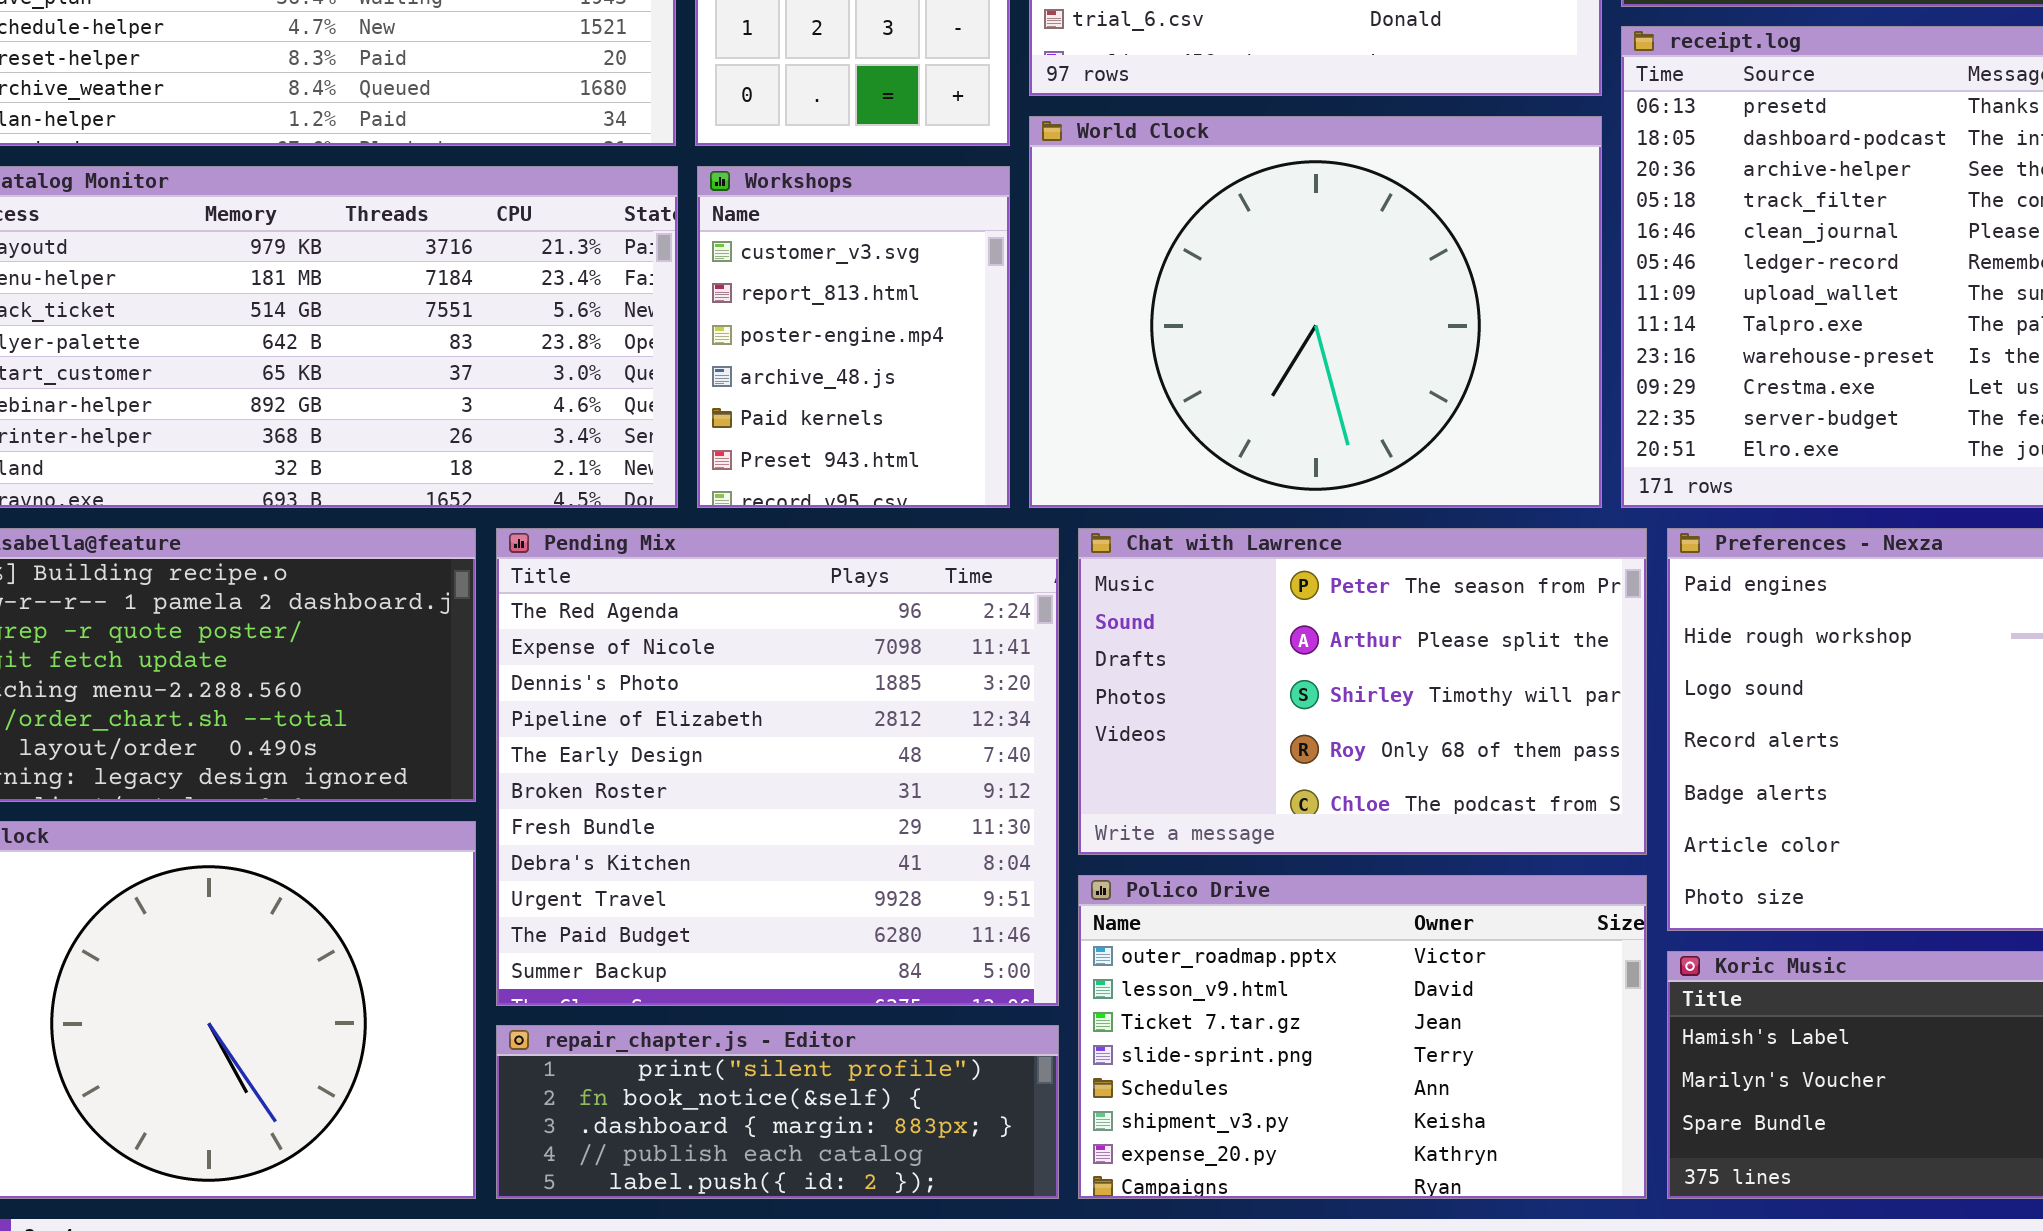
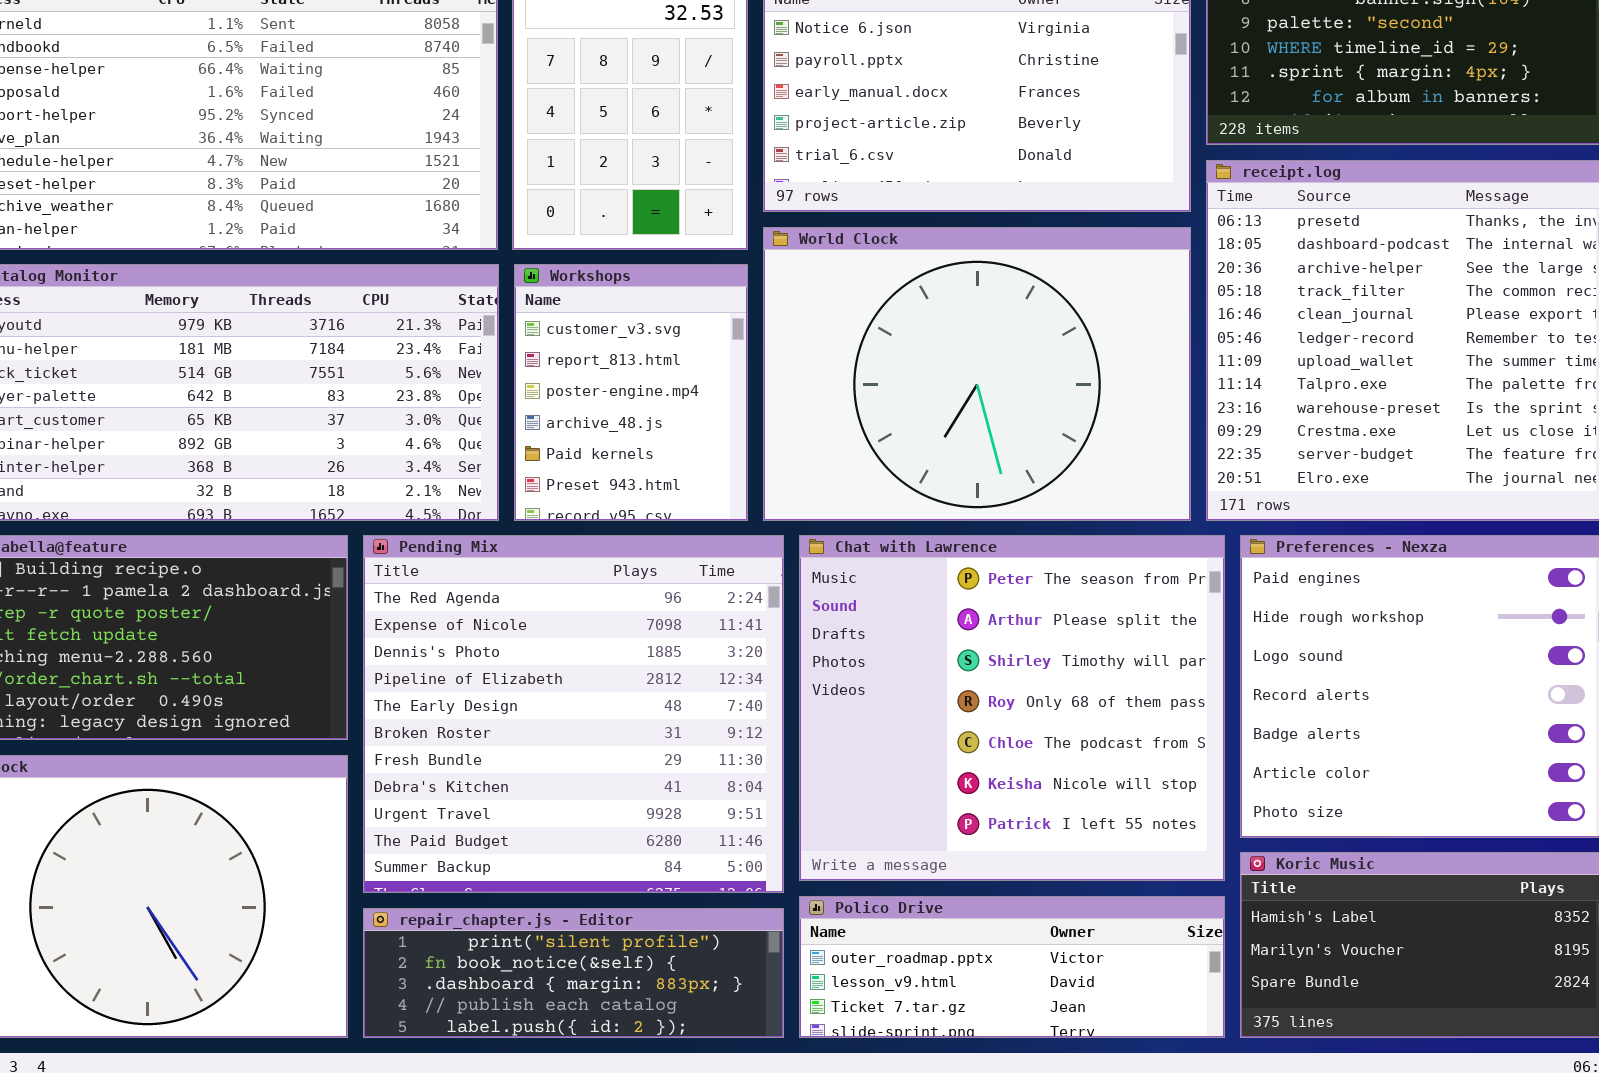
Chat with Lawrence: [1078,528,1647,855] -> [799,535,1225,881], resized
Polico Drive: [1078,875,1647,1199] -> [799,896,1225,1038], resized

